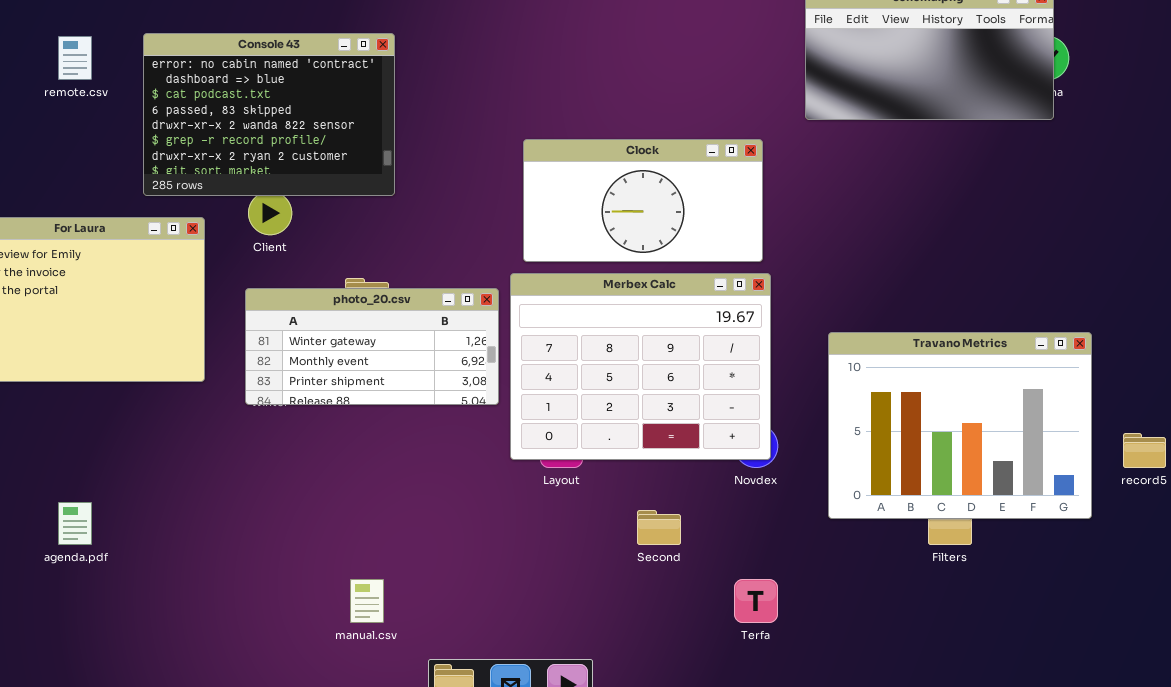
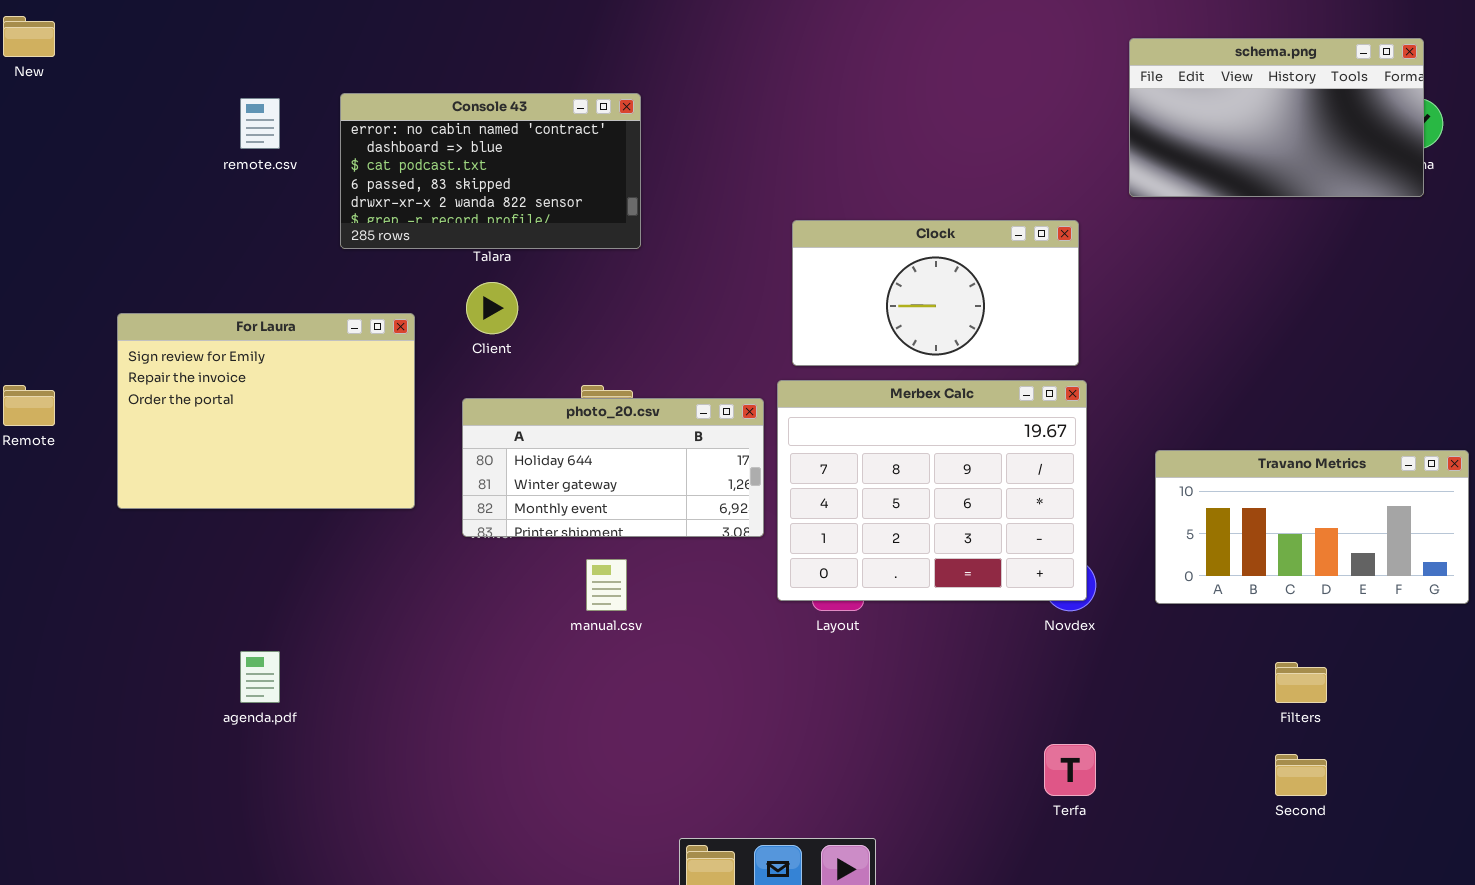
Console 43: [143,33,395,196] -> [340,93,641,249], resized
photo_20.csv: [245,288,499,405] -> [462,398,764,537], scrolled up 1 row
Travano Metrics: [828,332,1092,519] -> [1155,450,1469,604], resized
Second: [637,510,681,545] -> [1275,754,1327,796], moved
manual.csv: [350,579,384,623] -> [586,559,627,611], moved

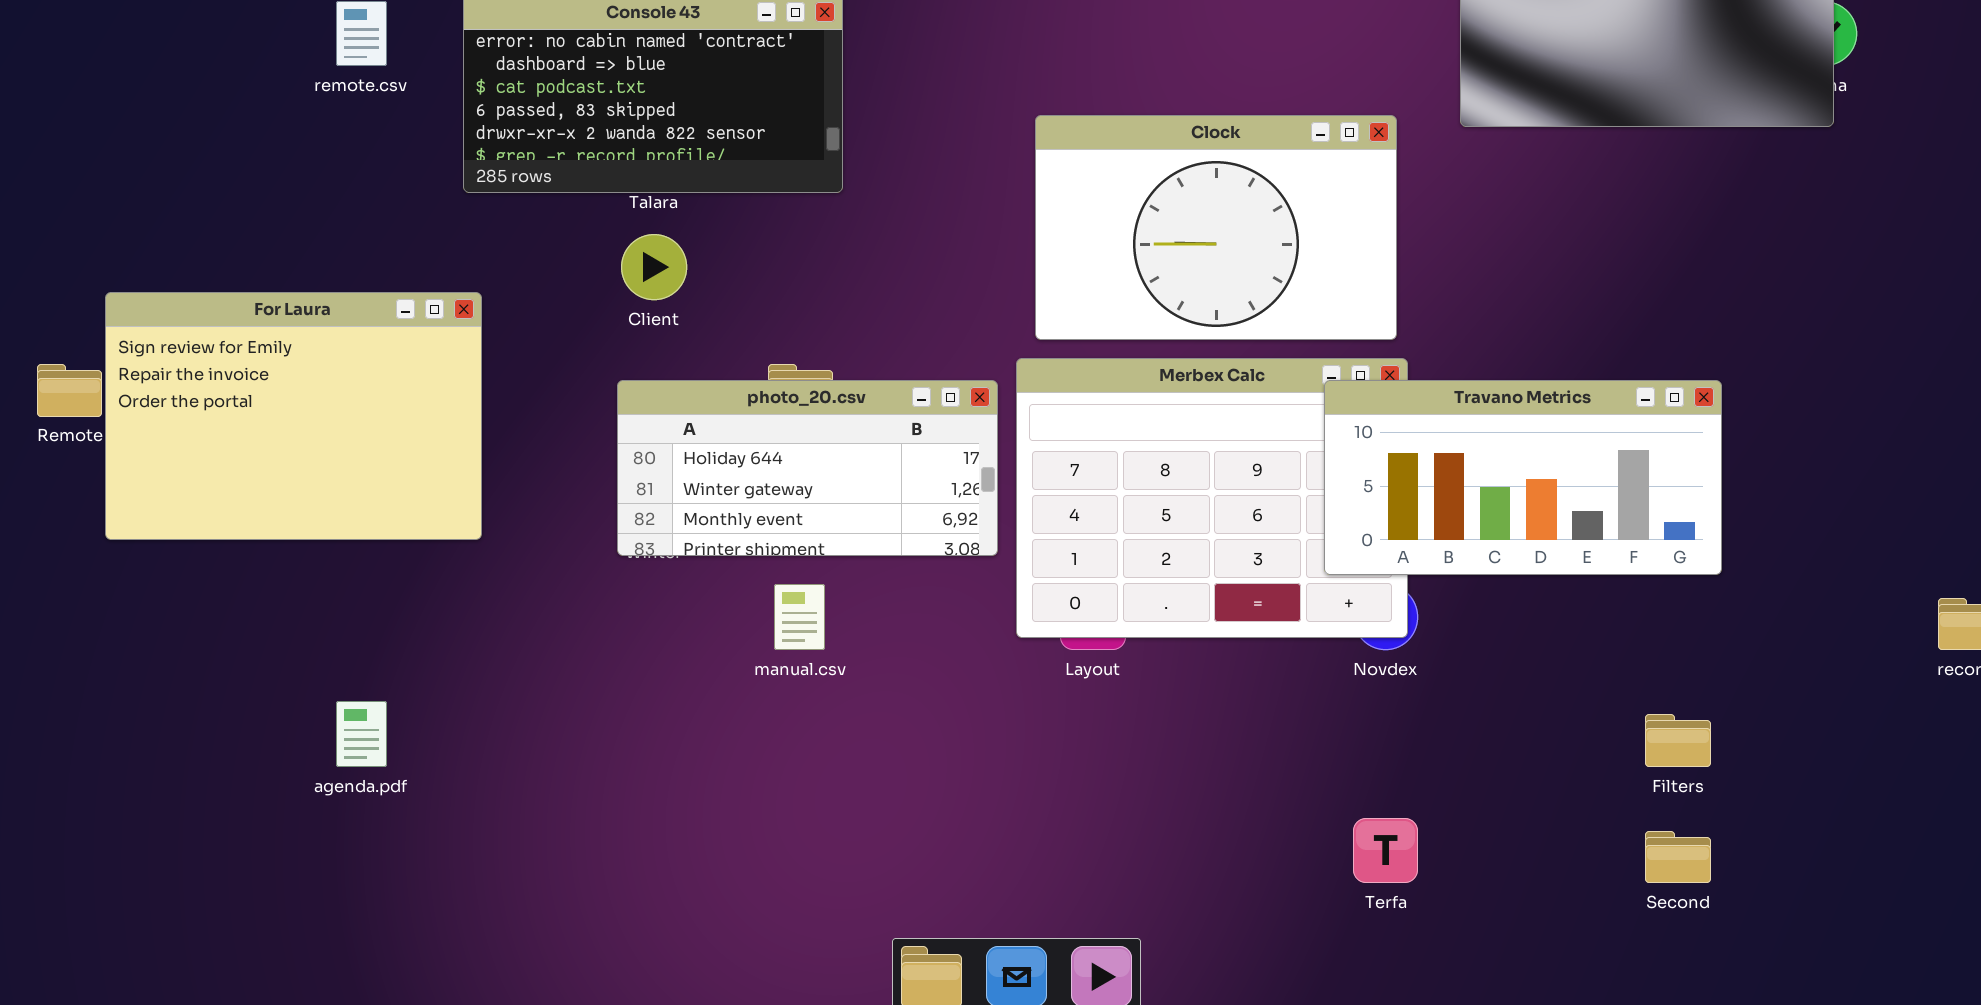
Clock: [792,220,1079,366] -> [1035,115,1397,340], resized
For Laura: [117,313,415,509] -> [105,292,482,540], moved
Travano Metrics: [1155,450,1469,604] -> [1324,380,1722,575], moved

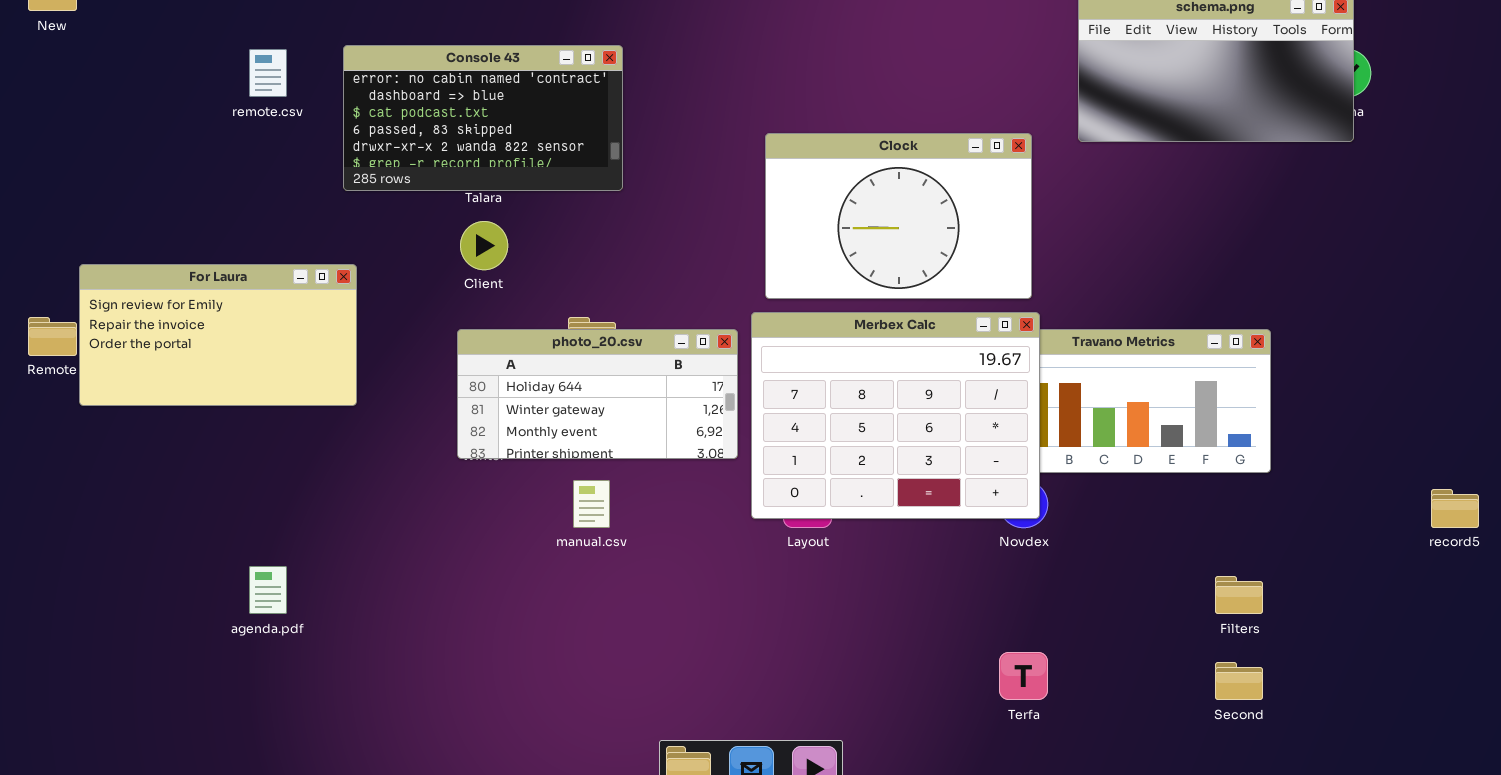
For Laura: [105,292,482,540] -> [79,264,357,406], resized
Merbex Calc: [1016,358,1408,638] -> [751,312,1040,519], raised

